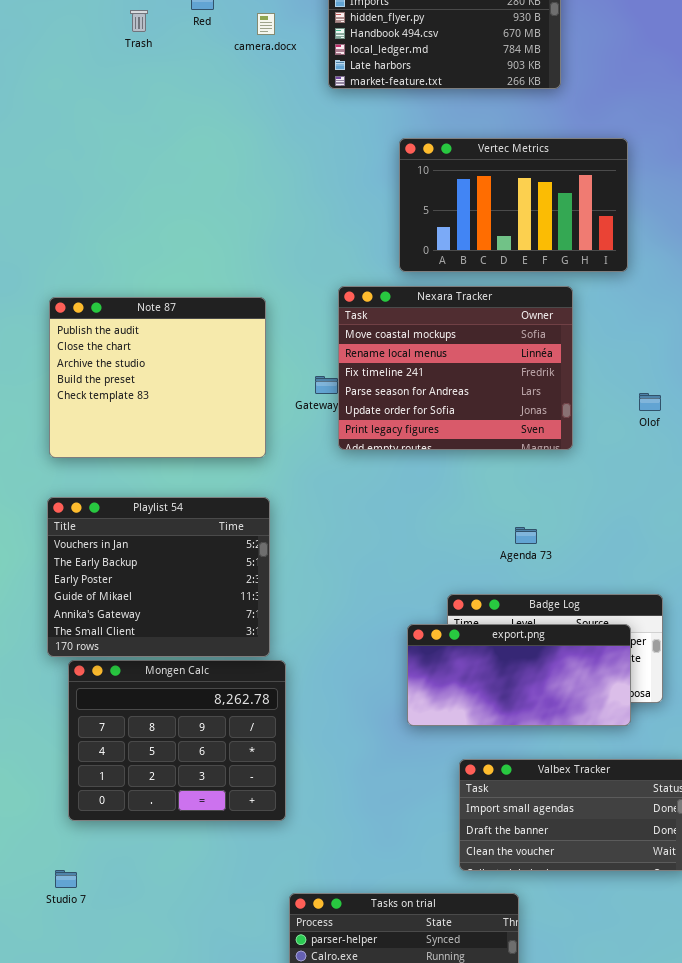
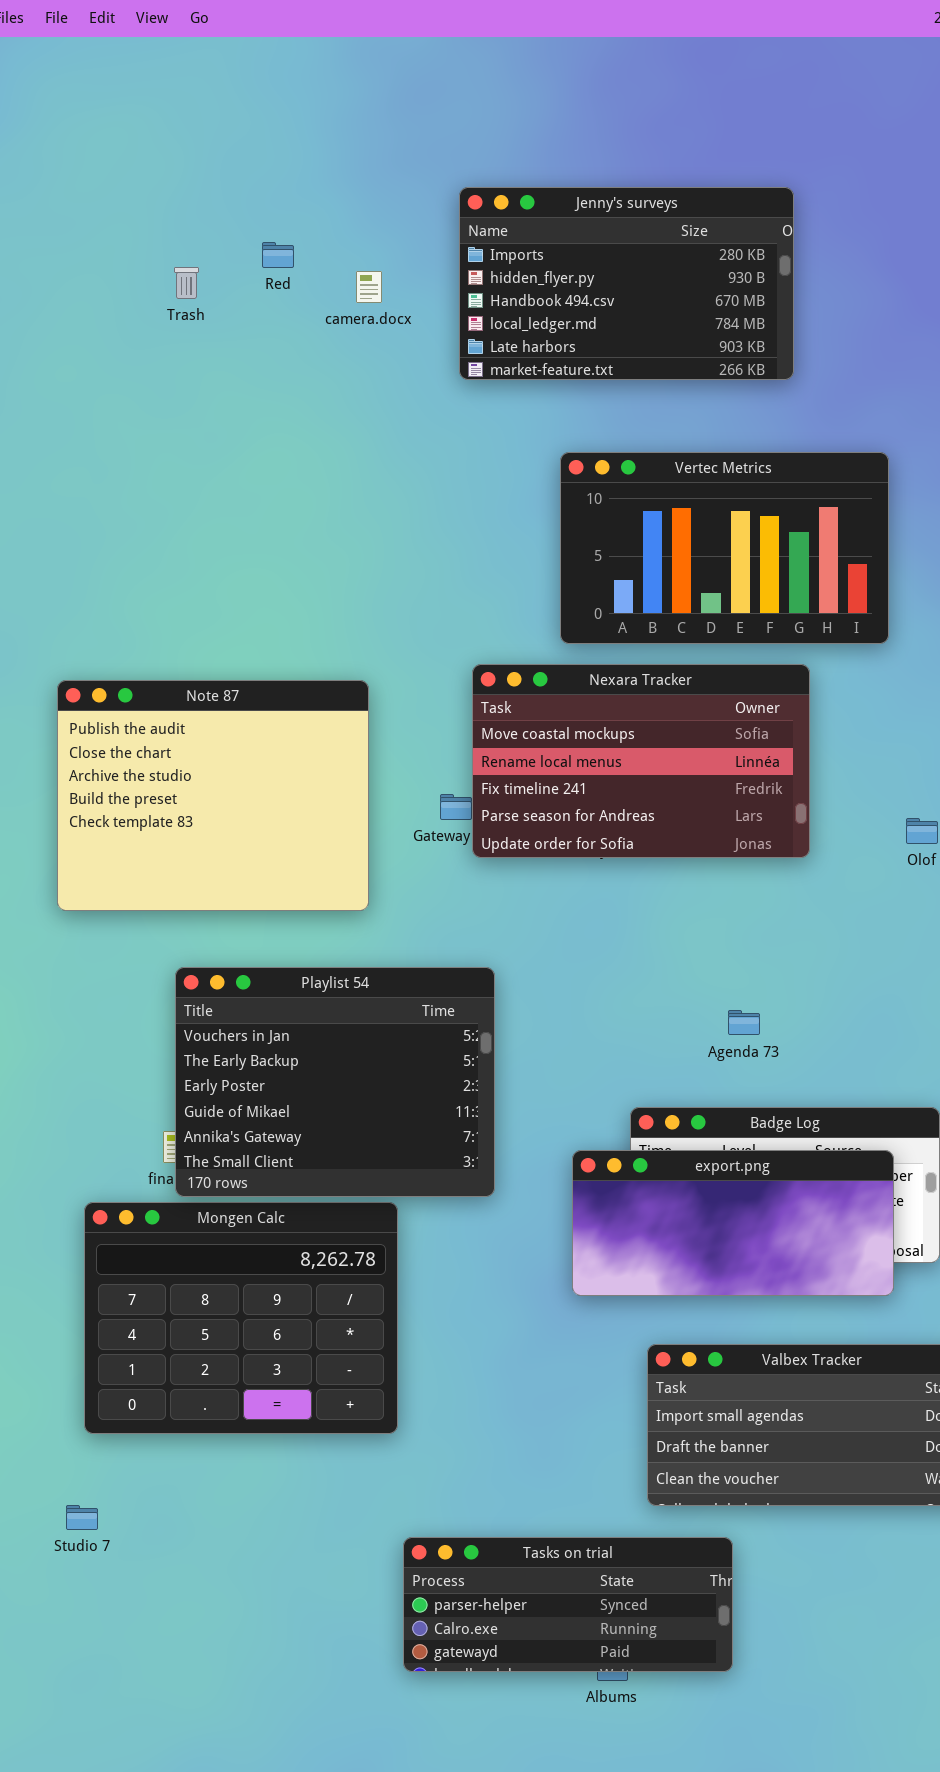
Nexara Tracker: [338,286,573,450] -> [472,664,810,858], resized
Playlist 54: [47,497,270,657] -> [175,967,495,1197], moved

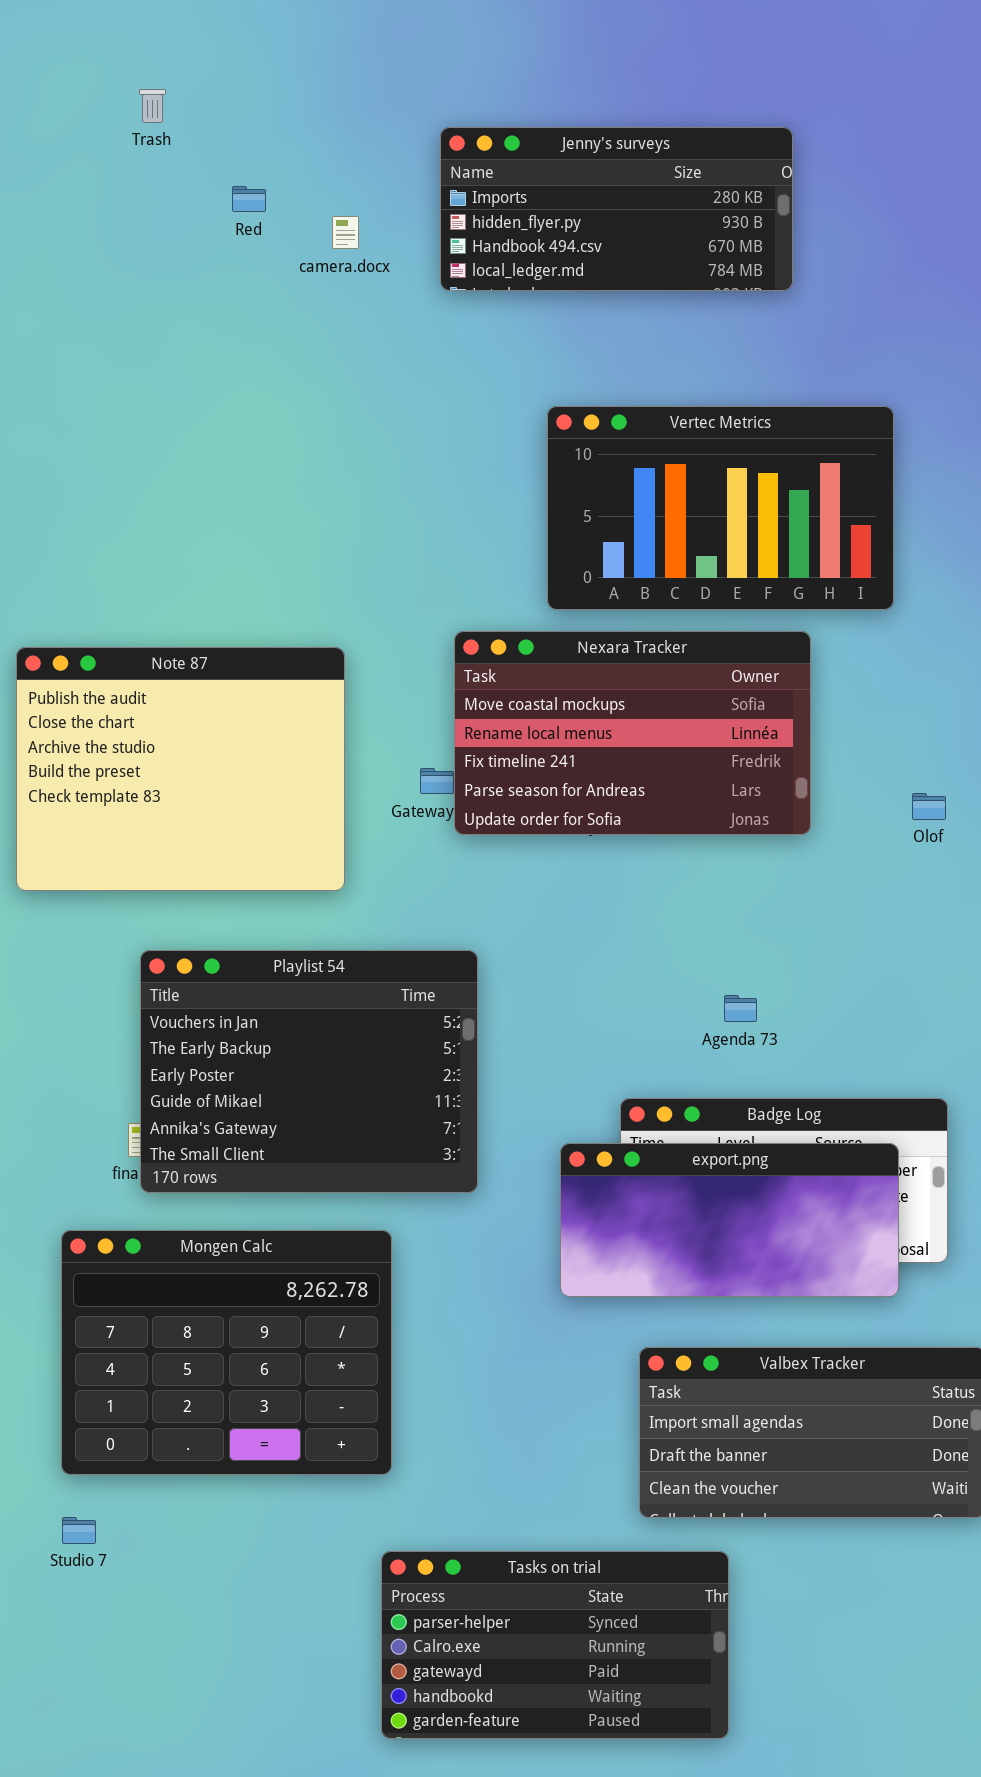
Jenny's surveys: [459,187,794,380] -> [440,127,793,291], resized
Trash: [174,267,199,299] -> [139,89,166,123], moved
Mongen Calc: [84,1202,398,1434] -> [61,1230,392,1475], moved
Studio 7: [66,1505,98,1530] -> [62,1517,96,1544], moved
Tasks on trial: [403,1537,733,1672] -> [381,1551,729,1739], resized

